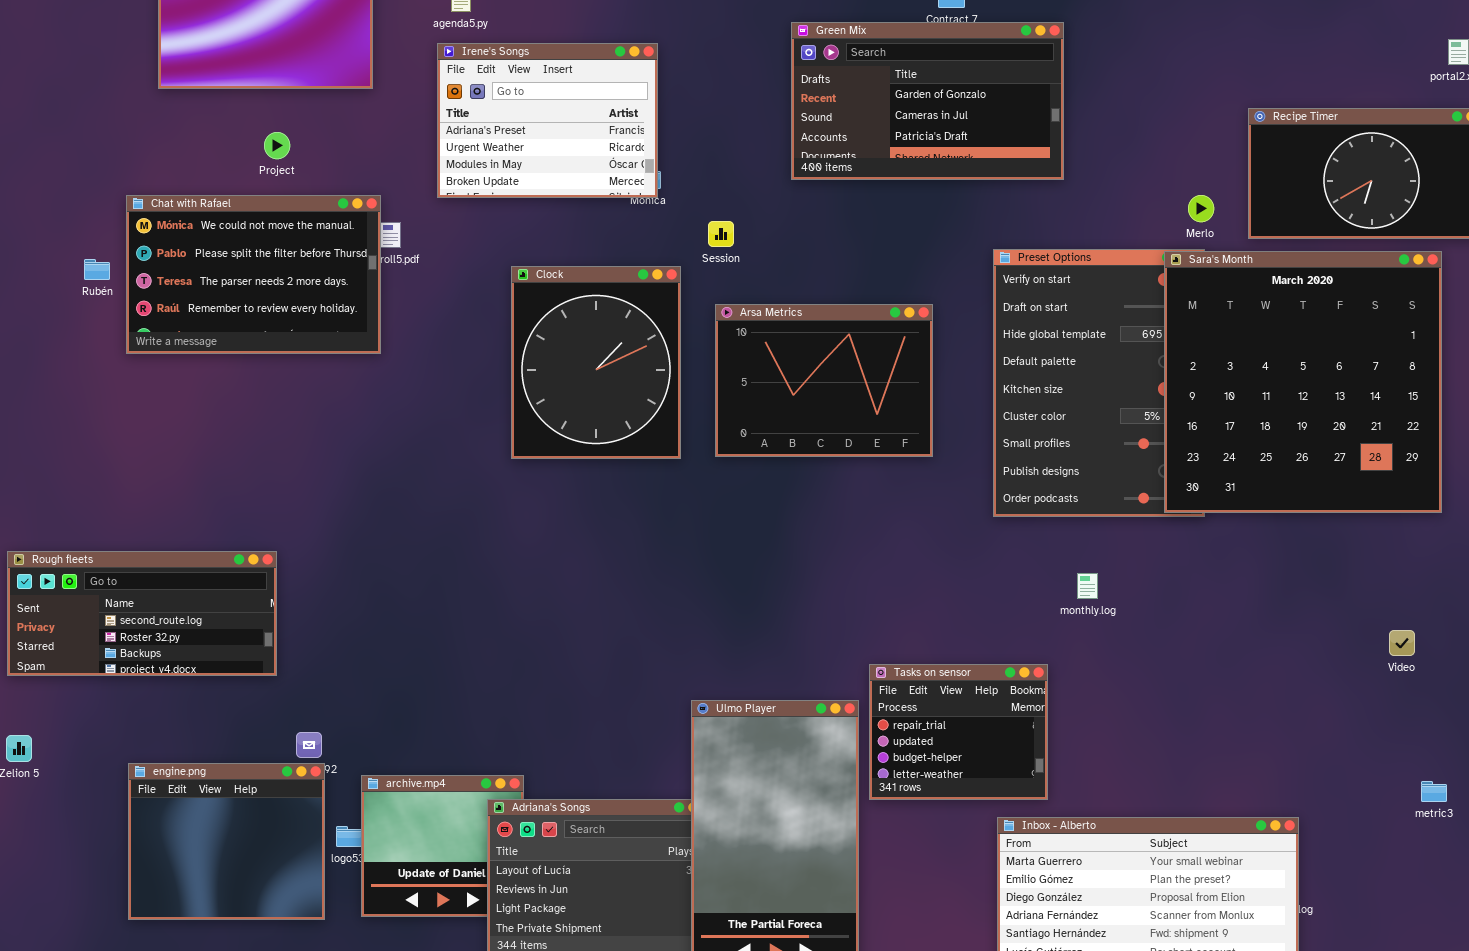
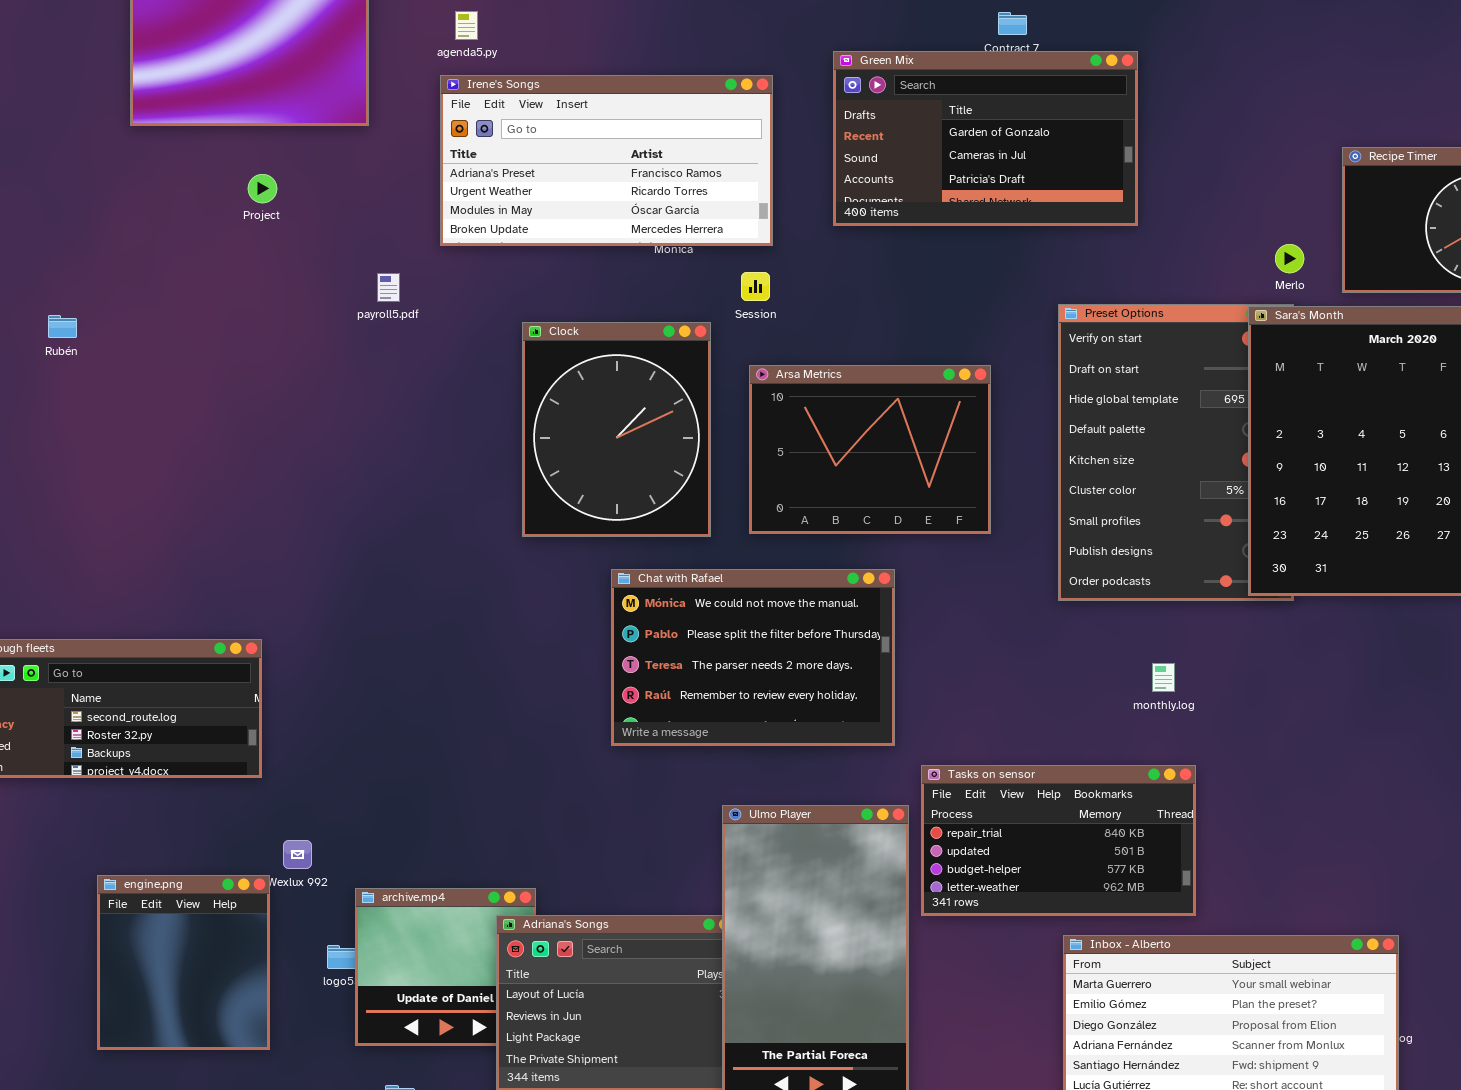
Irene's Songs: [437,43,658,198] -> [440,75,773,246], resized
Chat with Rafael: [126,195,381,354] -> [611,569,895,746], moved
Tasks on sensor: [869,664,1048,800] -> [921,765,1196,916], resized
engine.png: [128,763,325,920] -> [97,875,270,1050], resized

